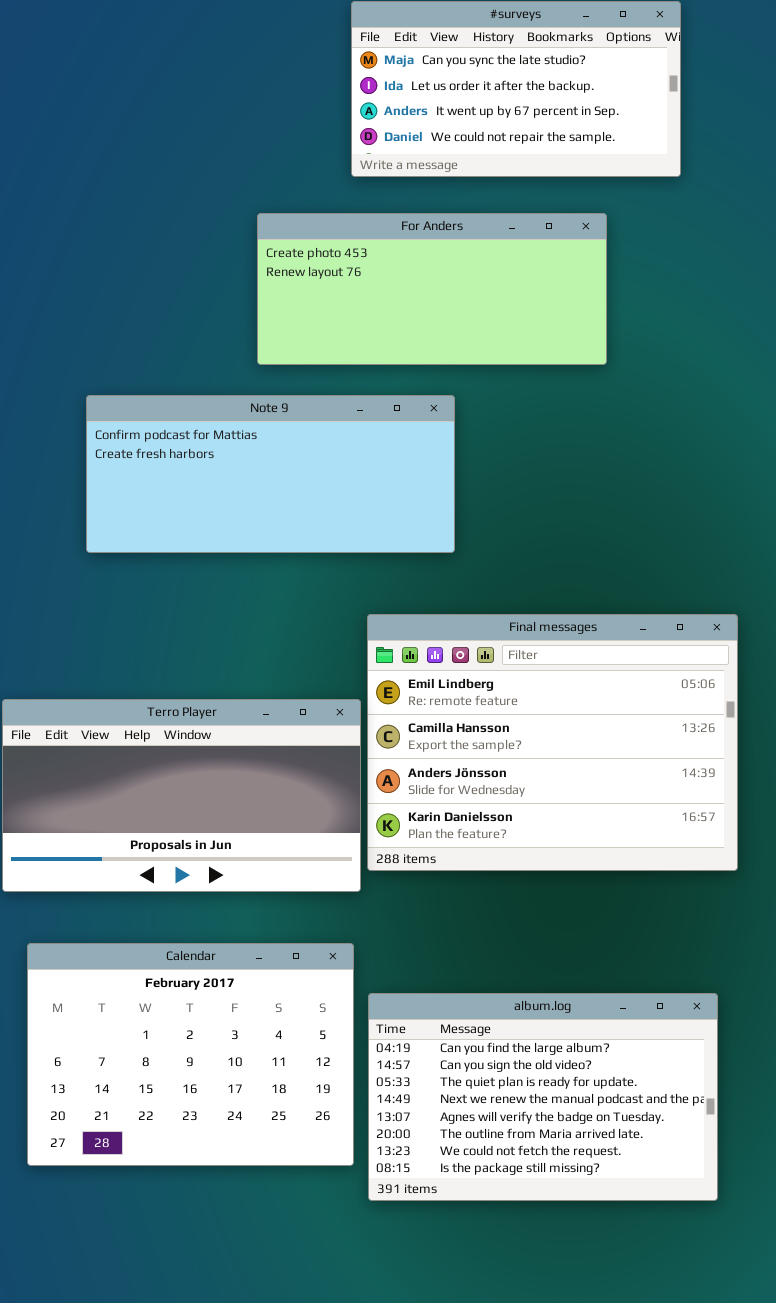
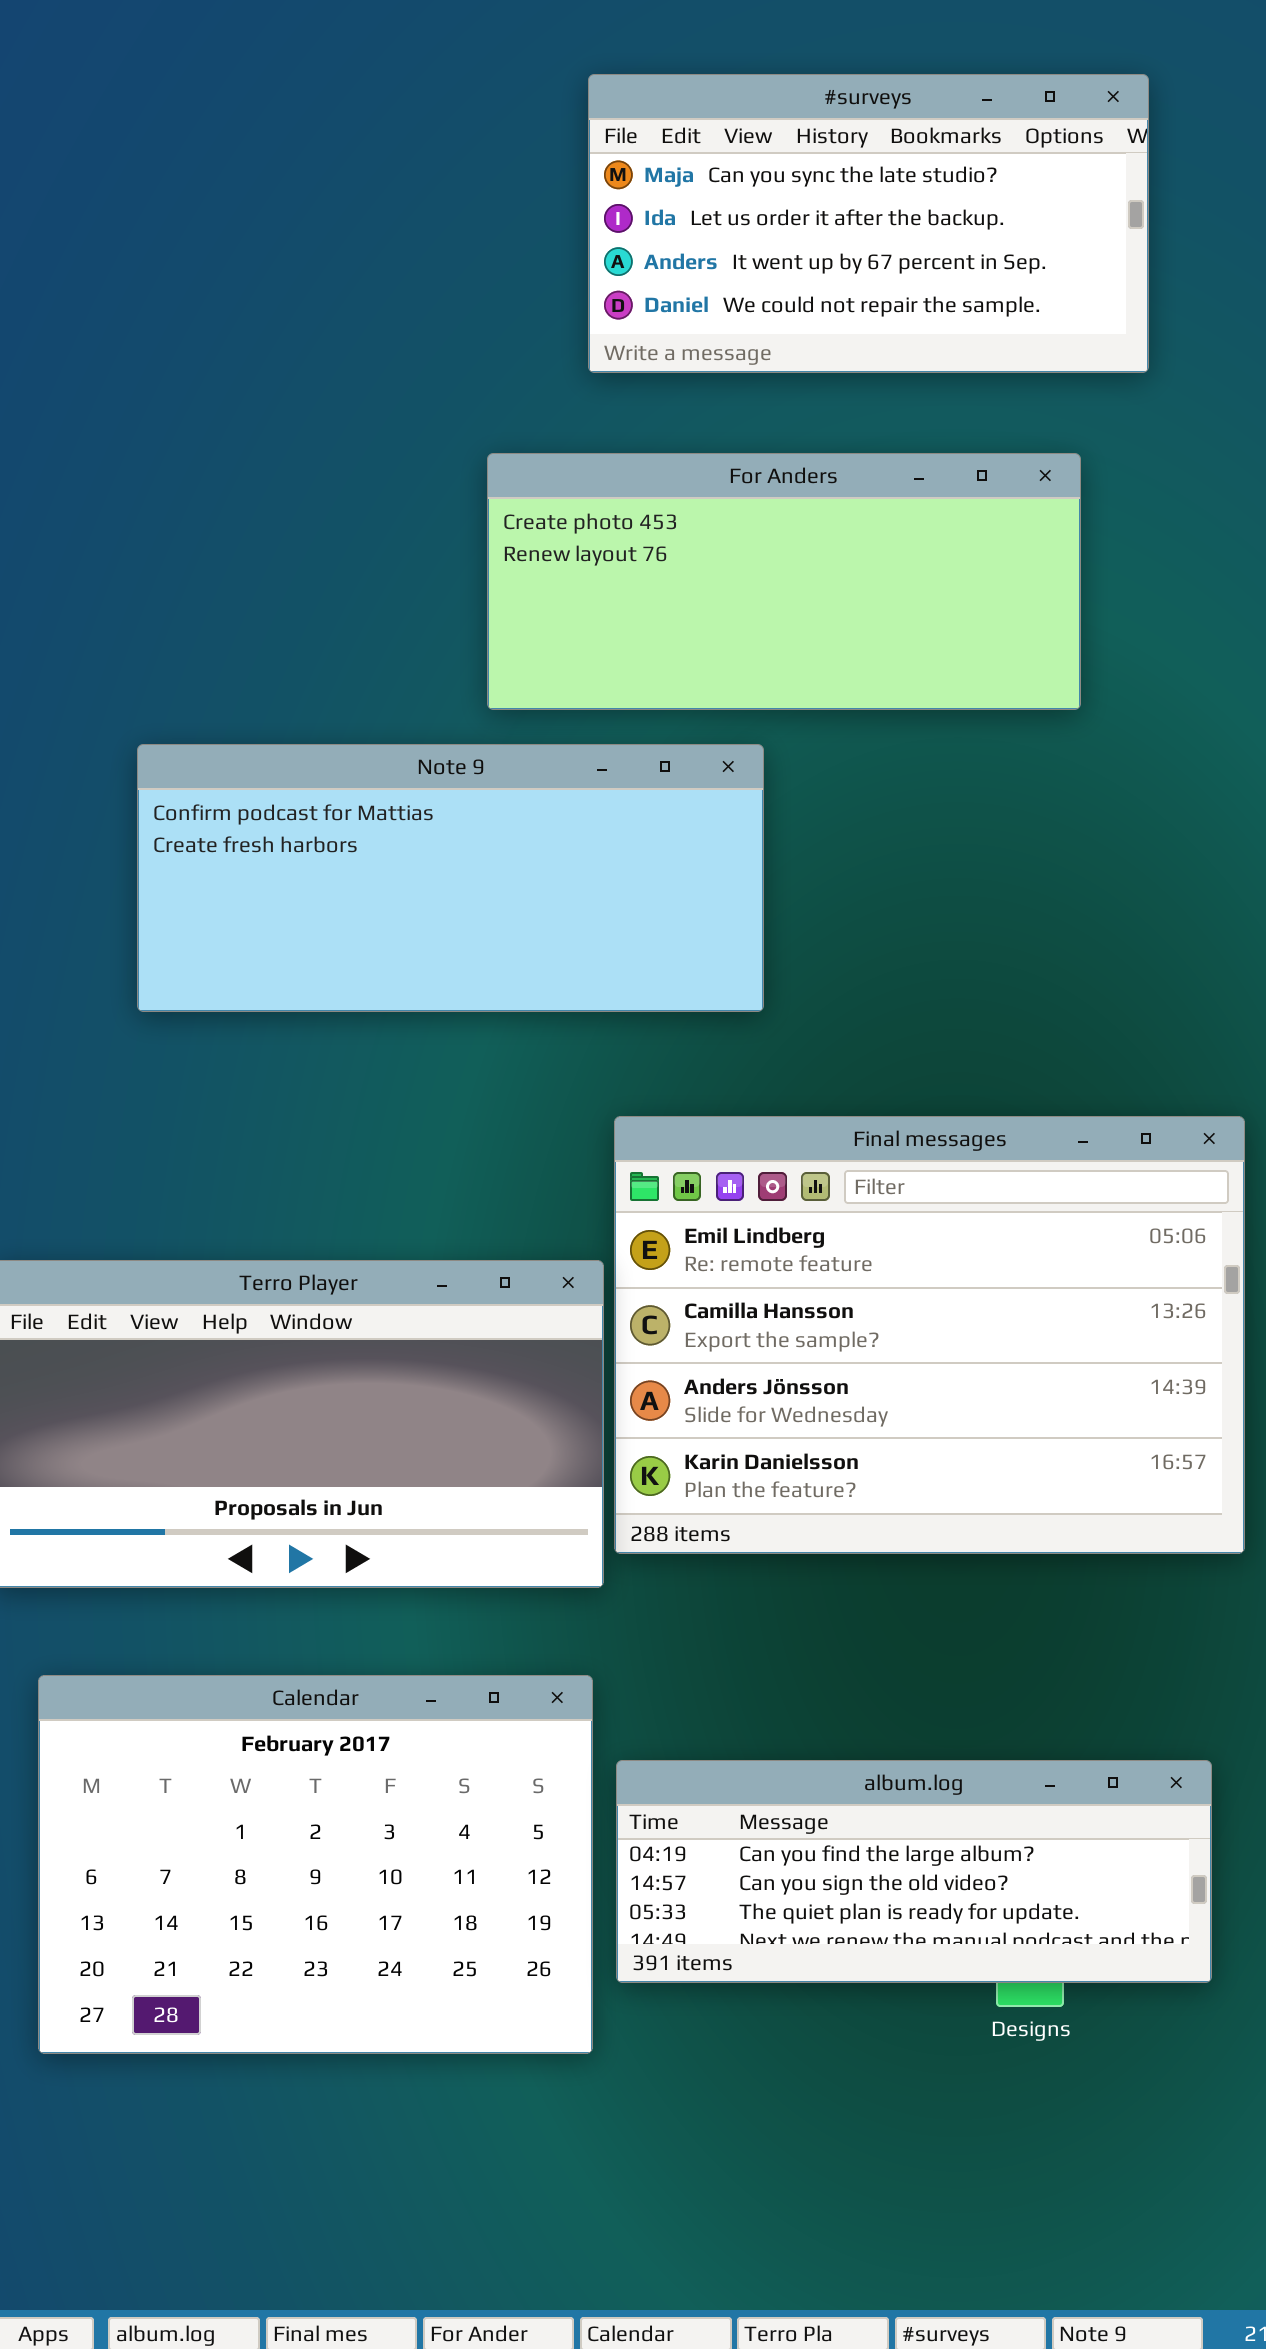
For Anders: [257,213,607,365] -> [487,453,1081,710], moved
album.log: [368,993,718,1201] -> [616,1760,1212,1983], resized

